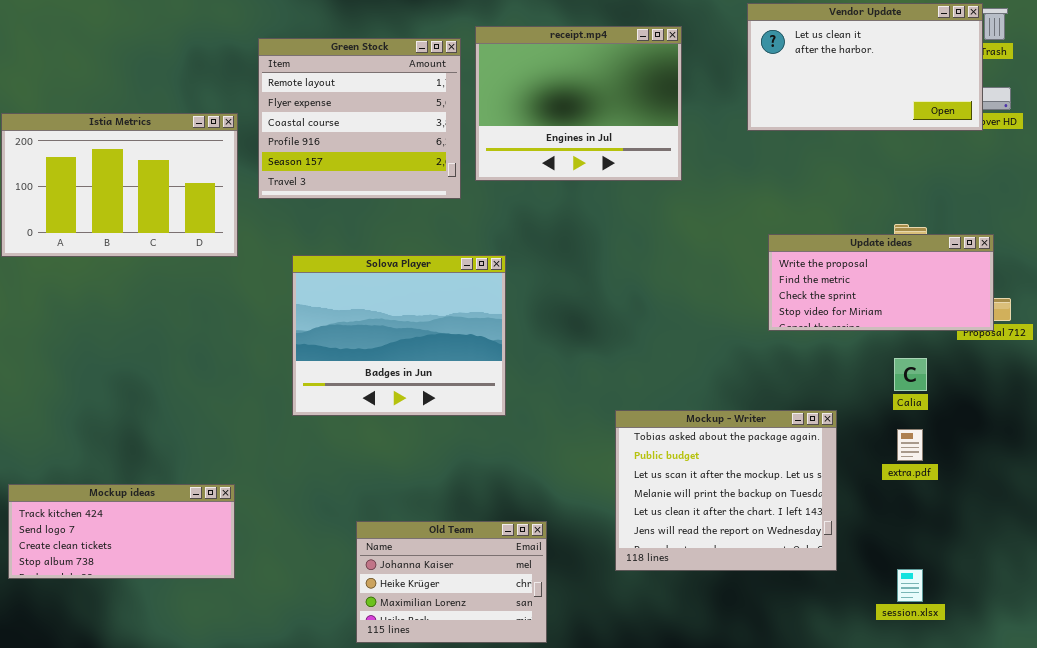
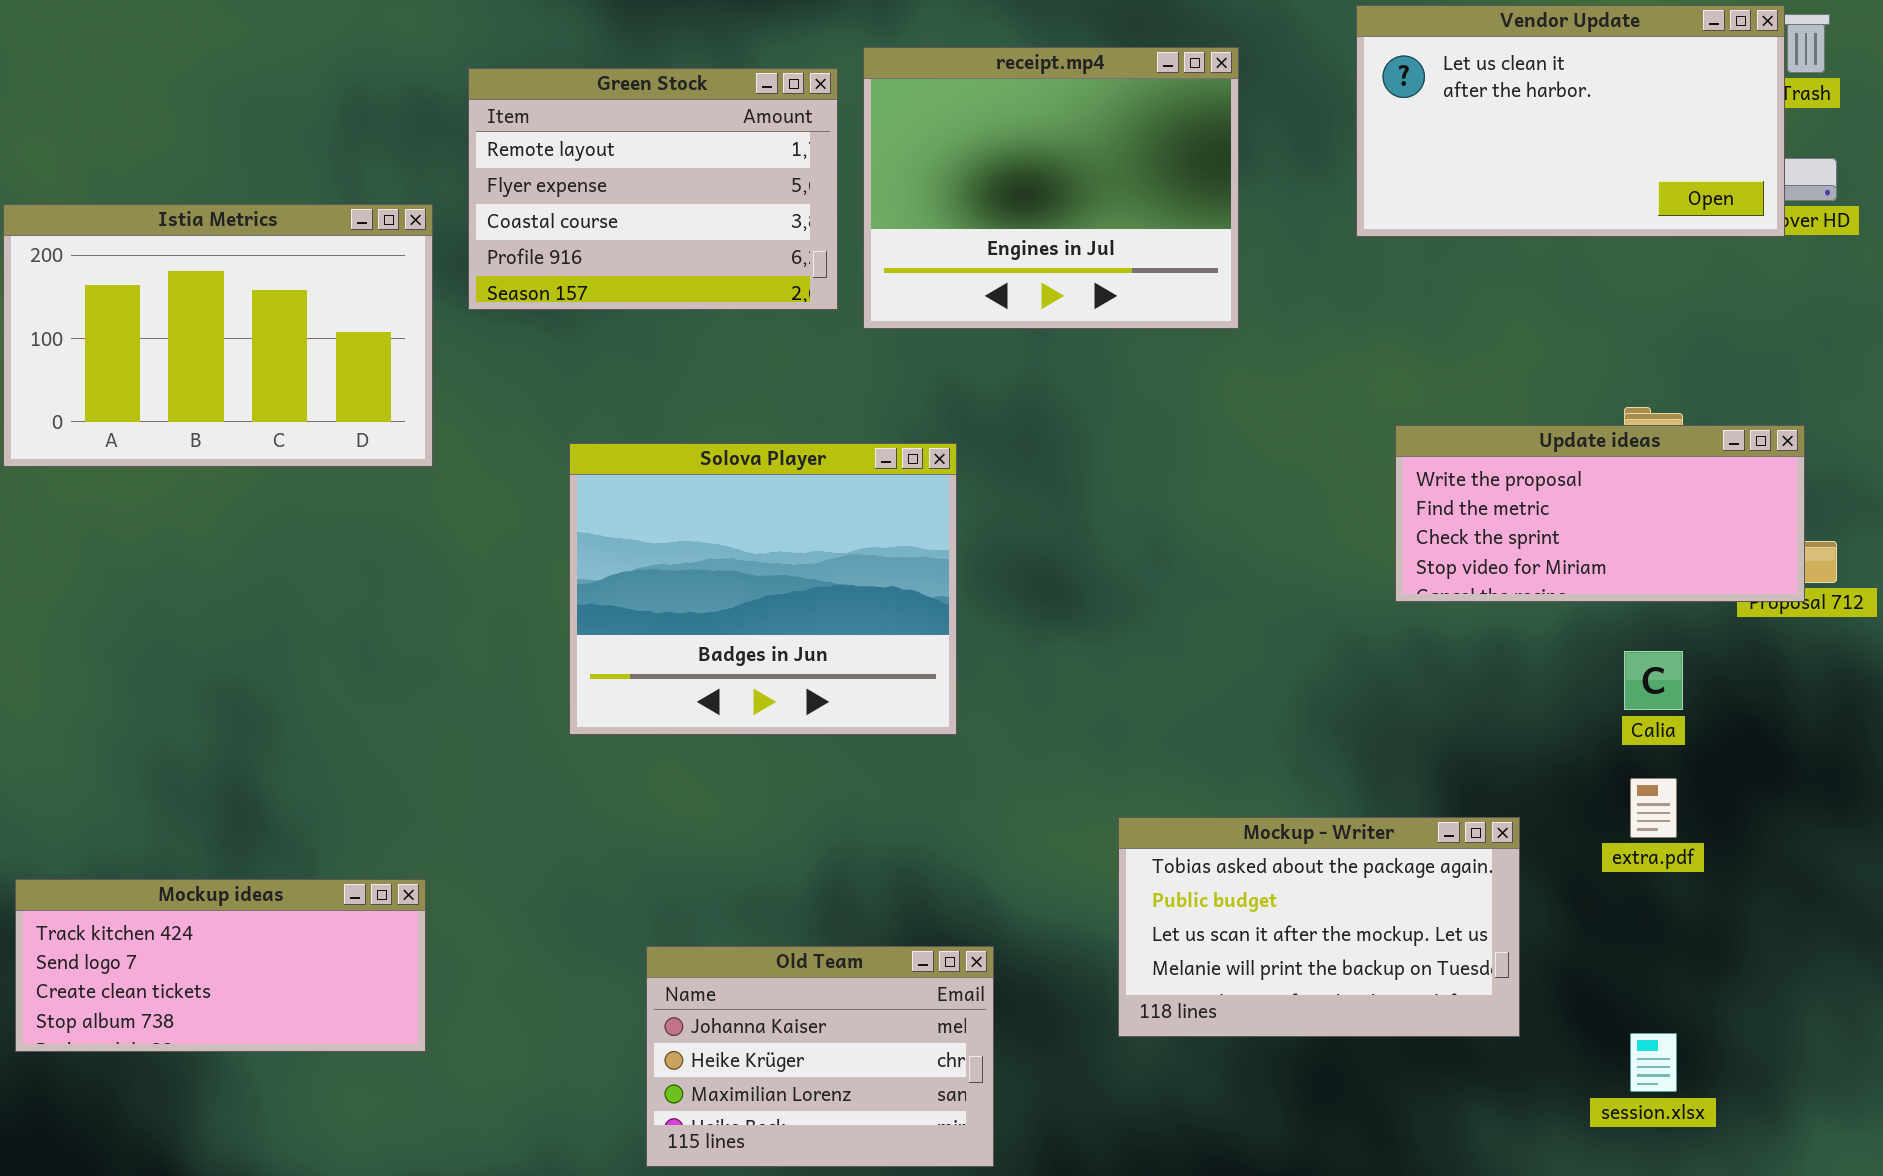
Green Stock: [258,38,461,199] -> [468,68,838,310], resized
Solova Player: [292,255,506,416] -> [569,443,957,735], moved
Mockup - Writer: [615,410,837,571] -> [1118,817,1520,1037], resized

